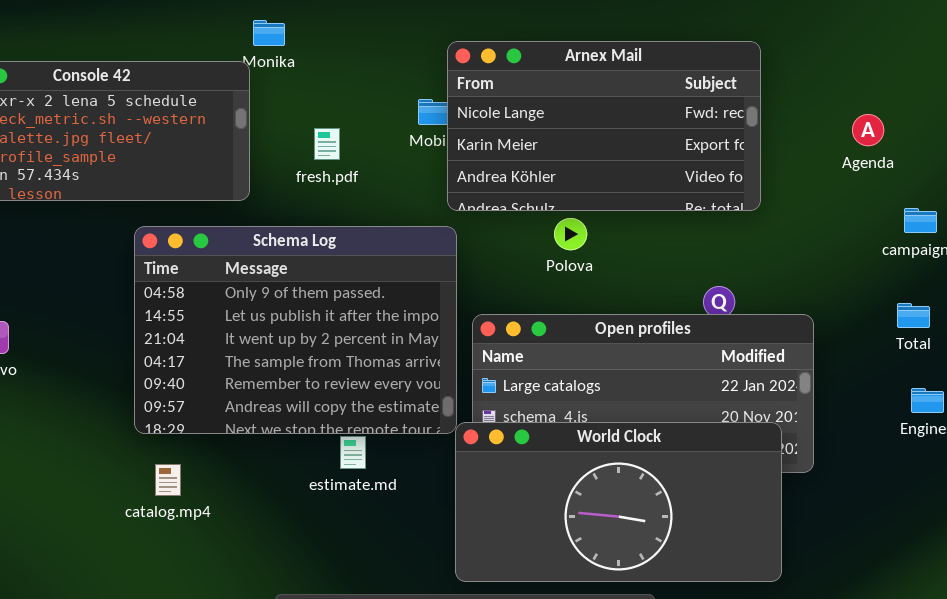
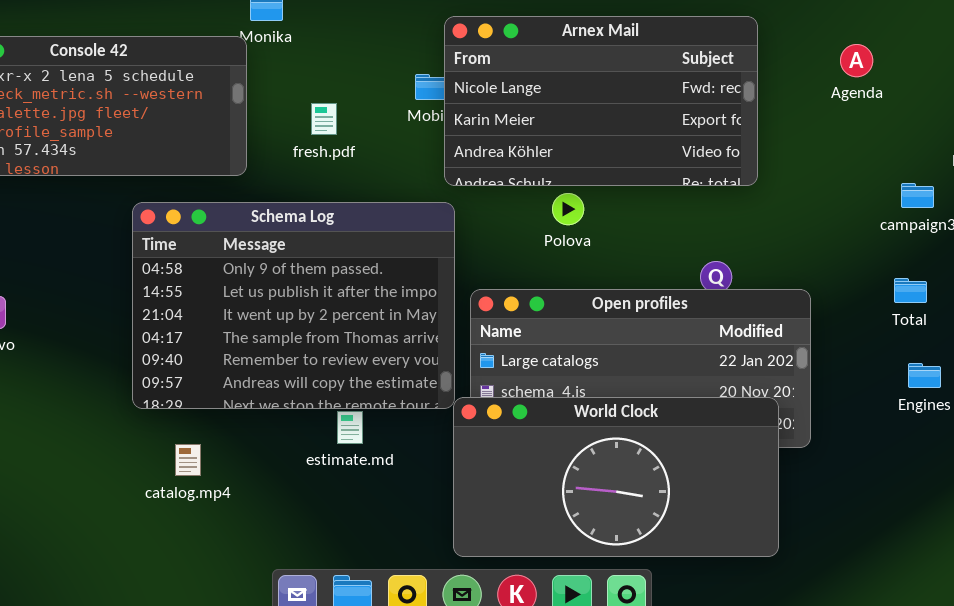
Agenda: [852,114,884,146] -> [840,44,873,77], moved
catalog.mp4: [155,464,181,496] -> [175,444,201,476], moved

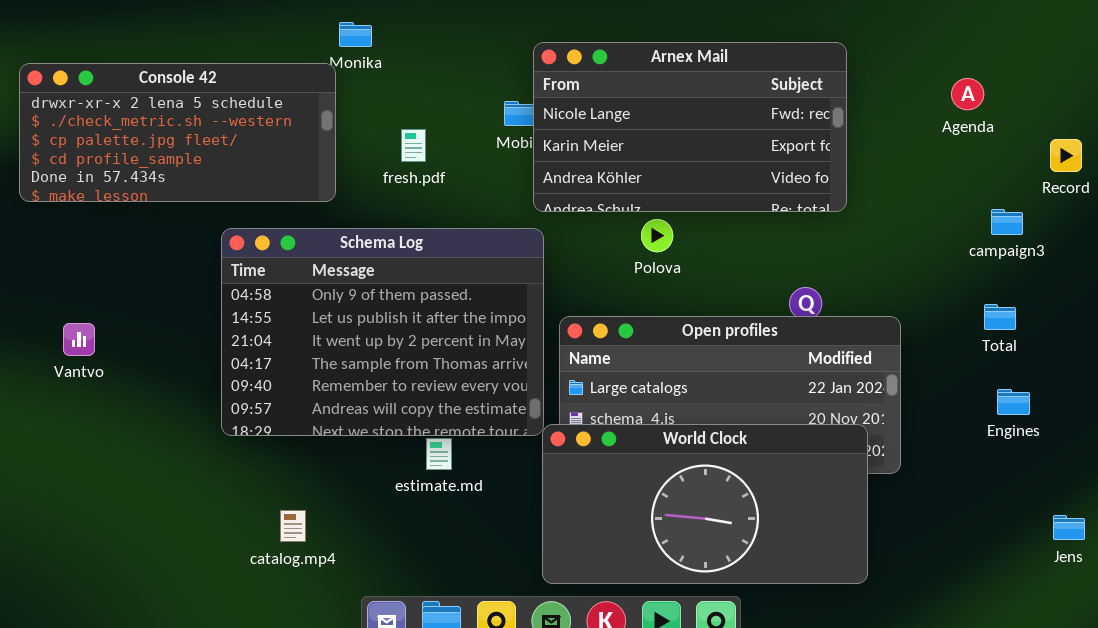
Agenda: [840,44,873,77] -> [951,78,984,110], moved
catalog.mp4: [175,444,201,476] -> [280,510,306,542], moved

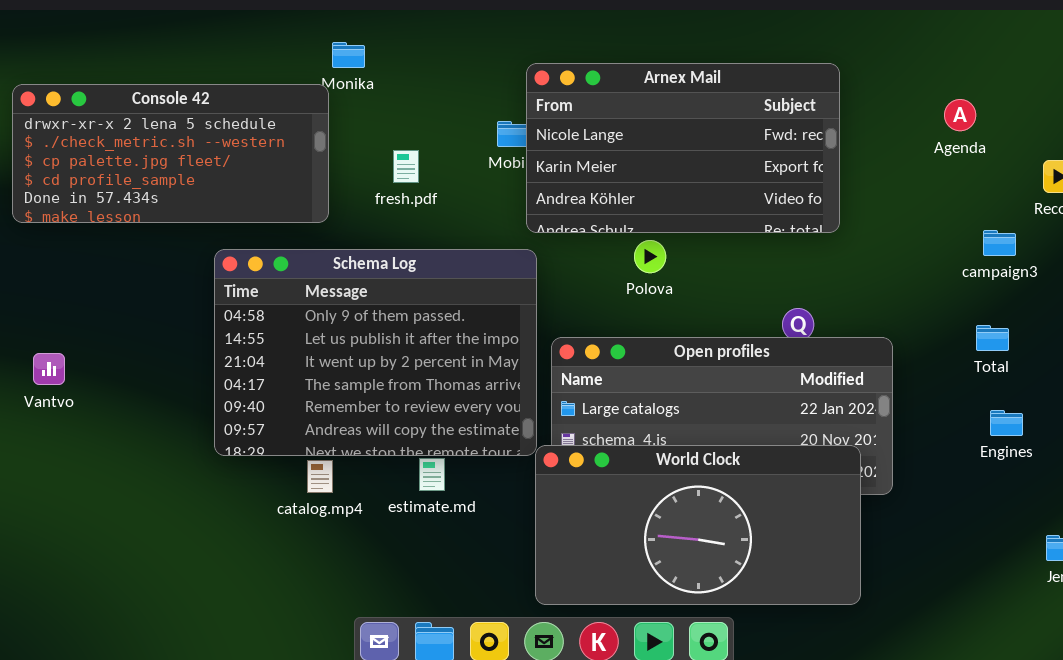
Vantvo: [63,323,95,356] -> [33,353,65,385], moved
catalog.mp4: [280,510,306,542] -> [307,460,333,493], moved

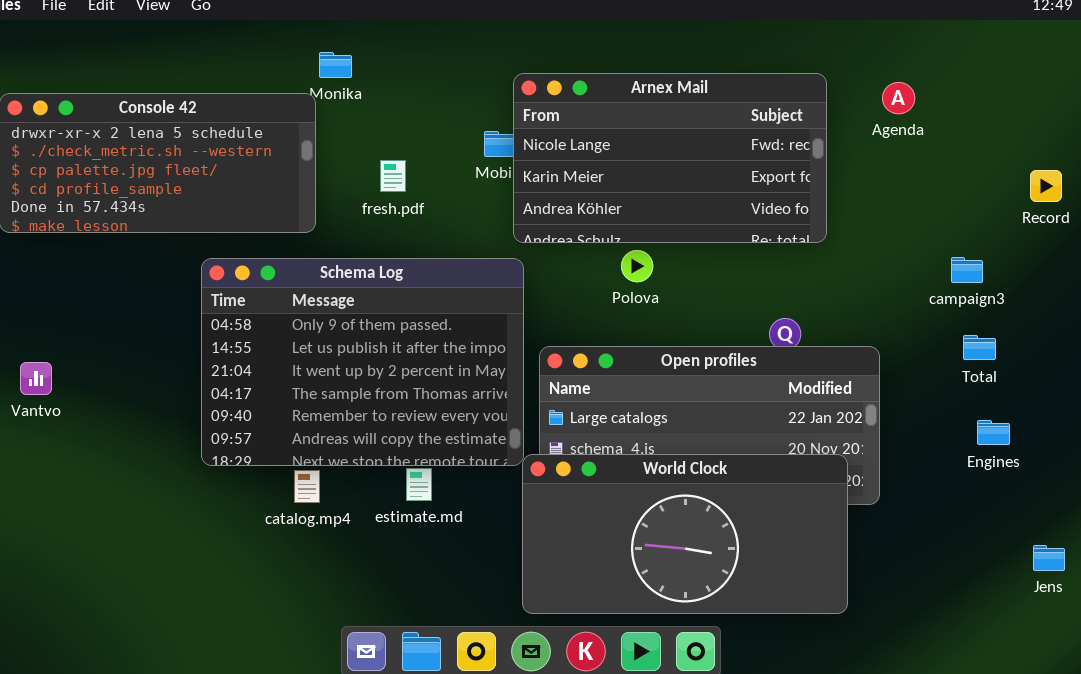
Agenda: [944,99,976,131] -> [882,82,915,114], moved
campaign3: [983,230,1016,256] -> [951,257,983,283], moved

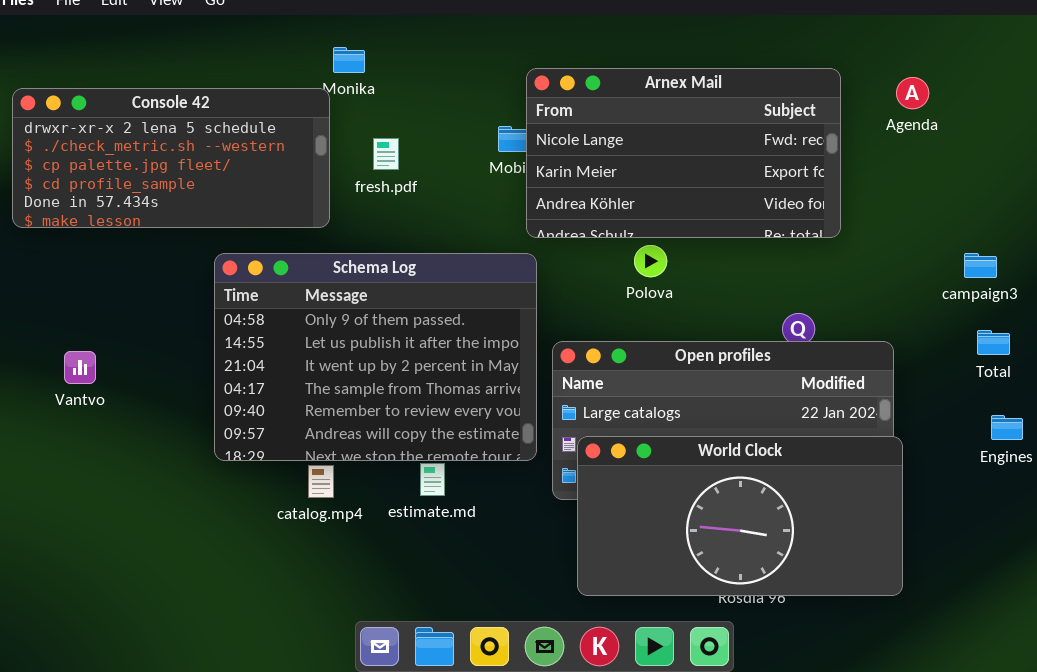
fresh.pdf: [380,160,406,192] -> [373,138,399,170], moved
Vantvo: [20,362,52,395] -> [64,351,96,384], moved
World Clock: [522,454,848,614] -> [577,436,903,596], moved

